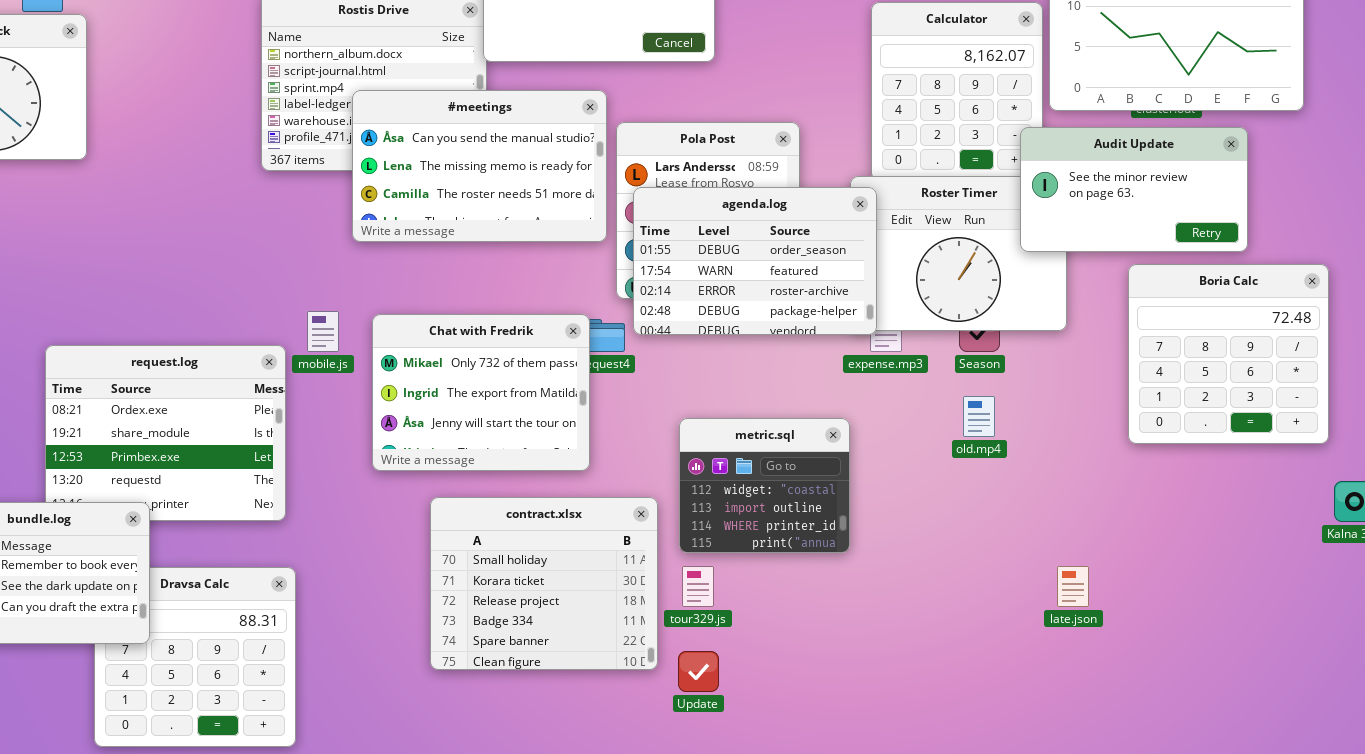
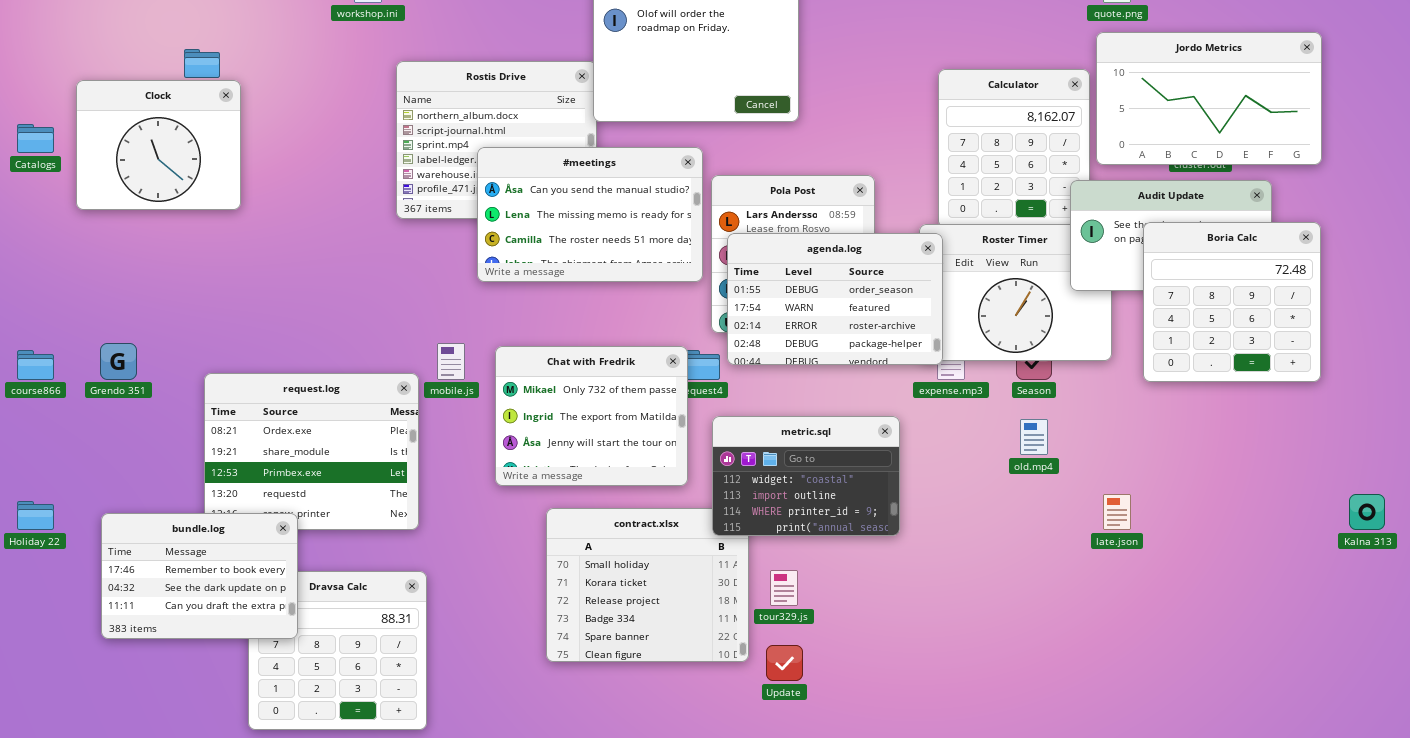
Boria Calc: [1128,264,1329,444] -> [1143,222,1321,382], moved
metric.sql: [679,418,850,553] -> [712,416,900,536], moved, resized
late.json: [1057,566,1089,607] -> [1103,494,1131,530], moved

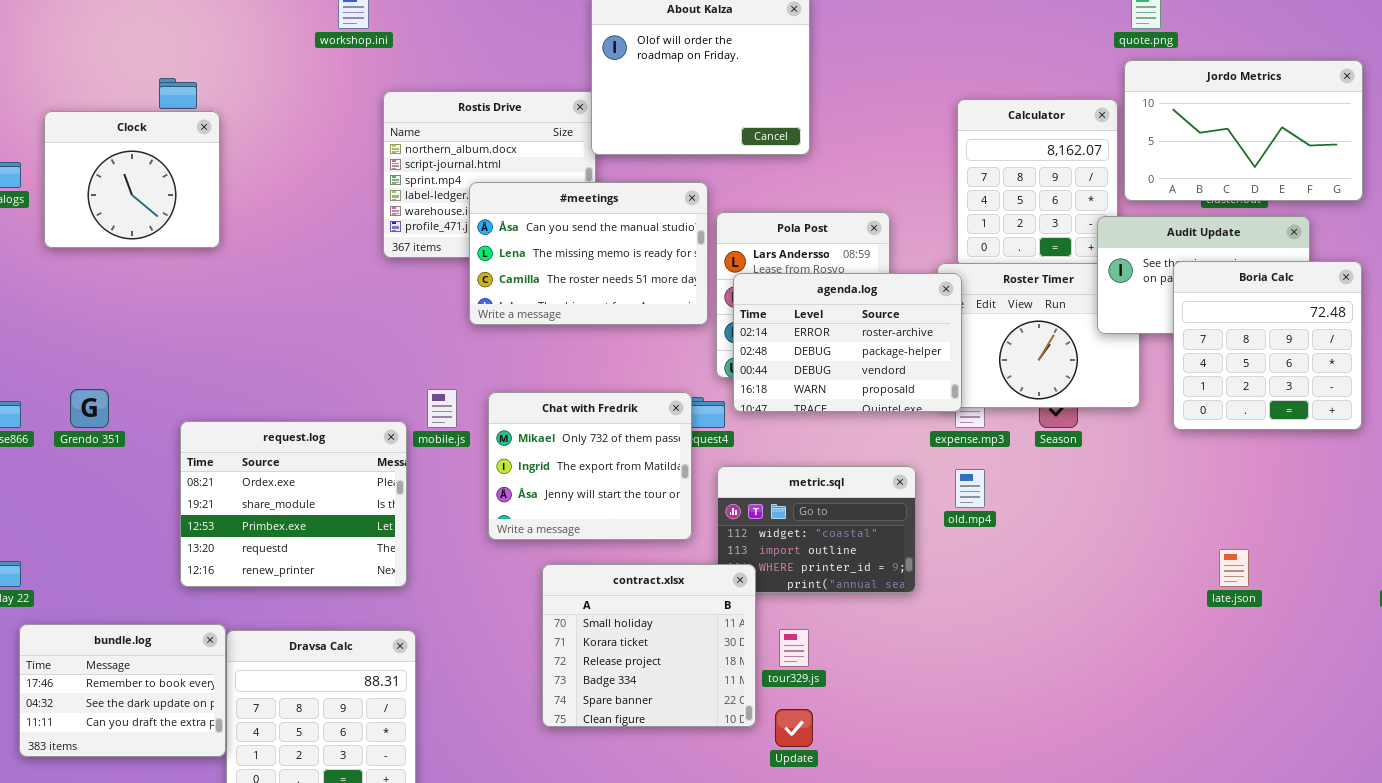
agenda.log: [727,233,943,365] -> [733,273,962,412], scrolled down 2 rows
old.mp4: [1020,419,1048,455] -> [955,469,985,508], moved
late.json: [1103,494,1131,530] -> [1219,549,1249,587], moved
contract.xlsx: [546,508,749,662] -> [542,564,756,727], raised
bundle.log: [101,513,298,639] -> [19,624,226,757], moved

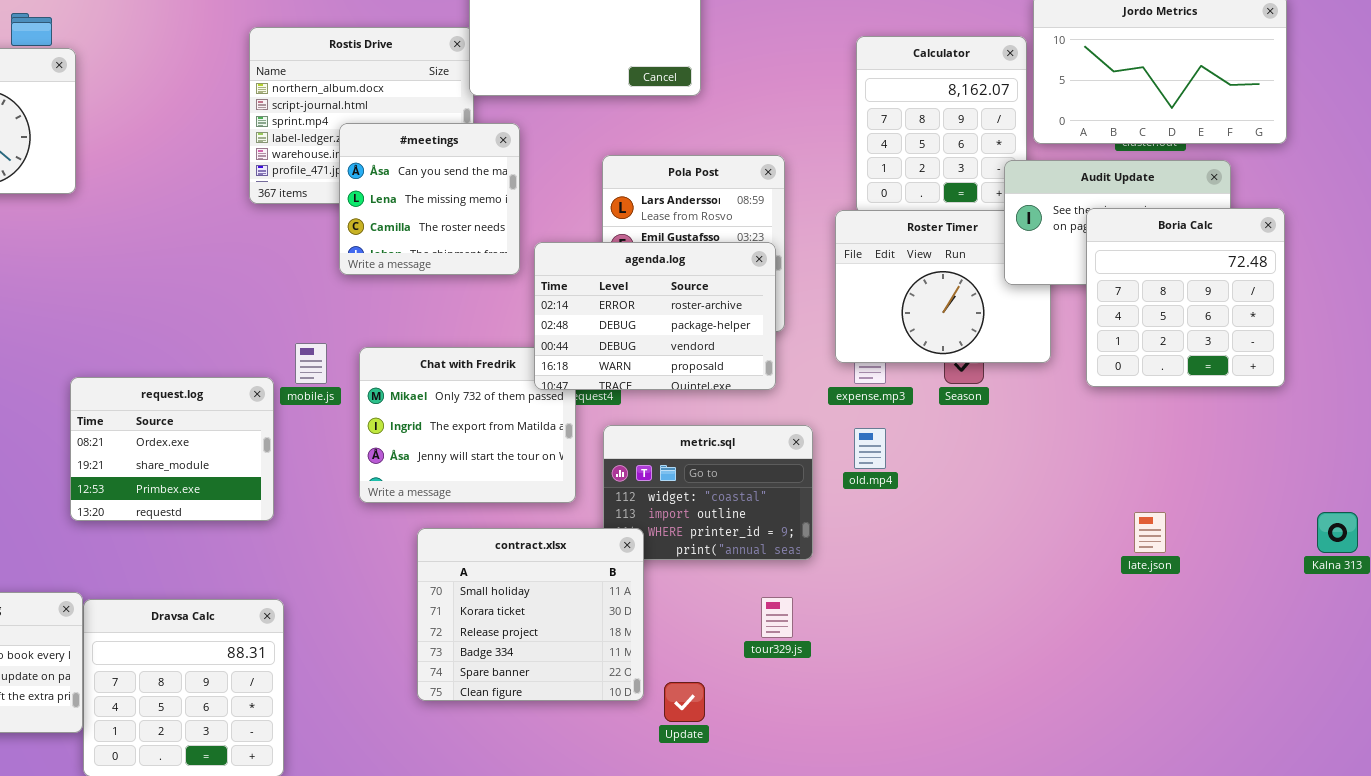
#meetings: [469,182,708,325] -> [339,123,520,275], resized
agenda.log: [733,273,962,412] -> [534,242,776,390], moved
request.log: [180,421,407,587] -> [70,377,274,521], resized
tour329.js: [779,629,809,667] -> [761,597,793,638], moved

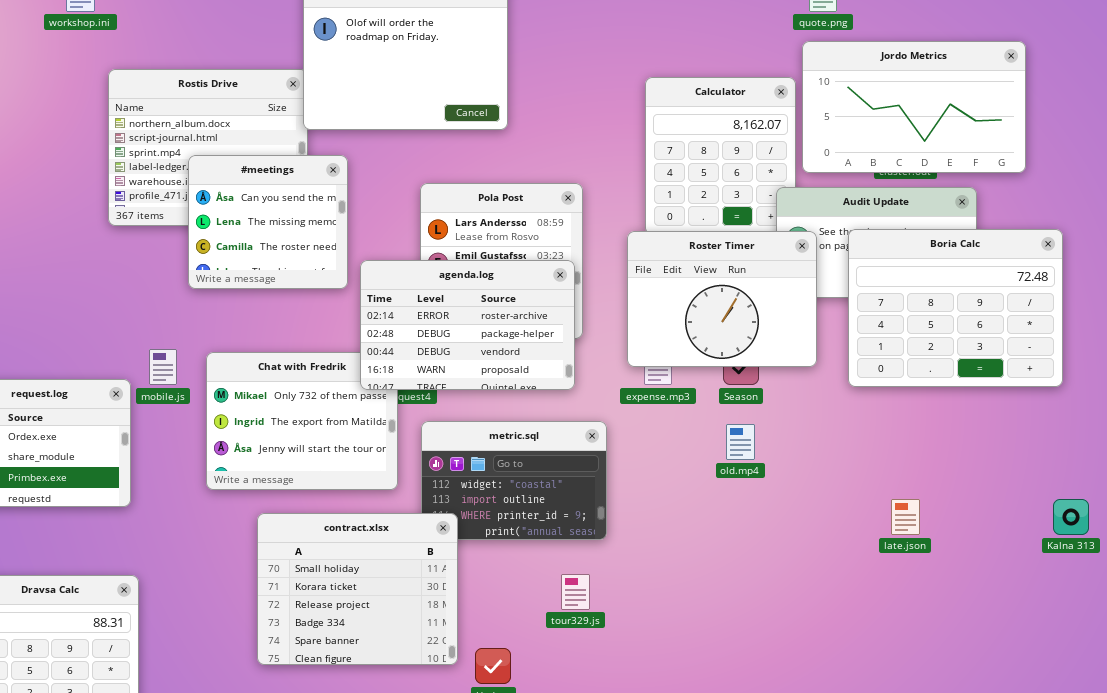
Boria Calc: [1086,208,1285,387] -> [848,229,1063,387], resized
Roster Timer: [835,210,1051,363] -> [627,231,817,367], raised
old.mp4: [854,428,886,469] -> [726,424,755,460], moved

